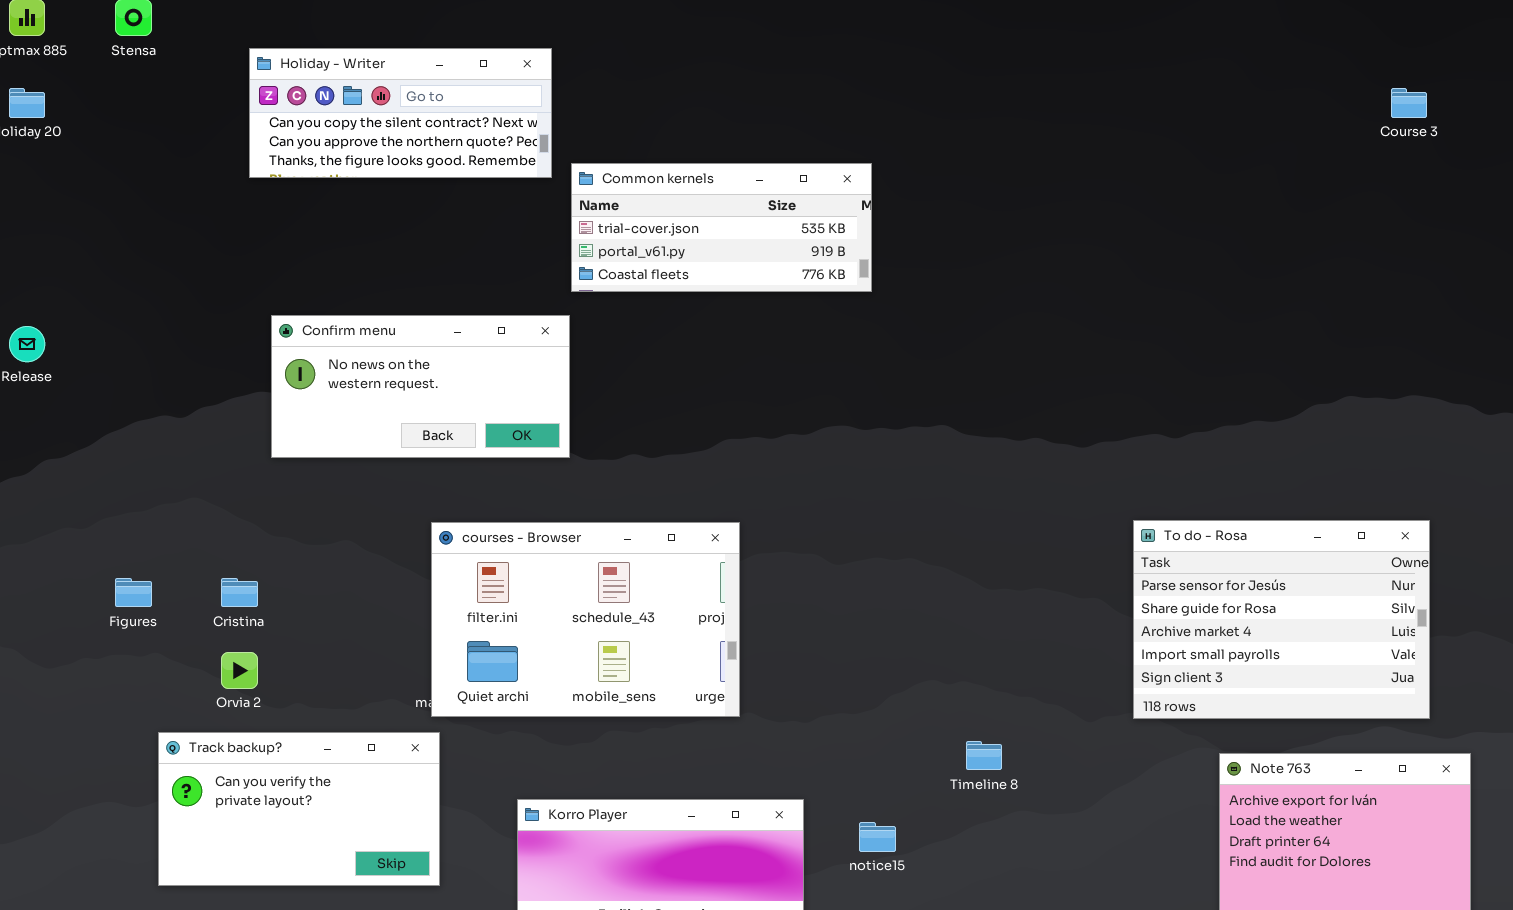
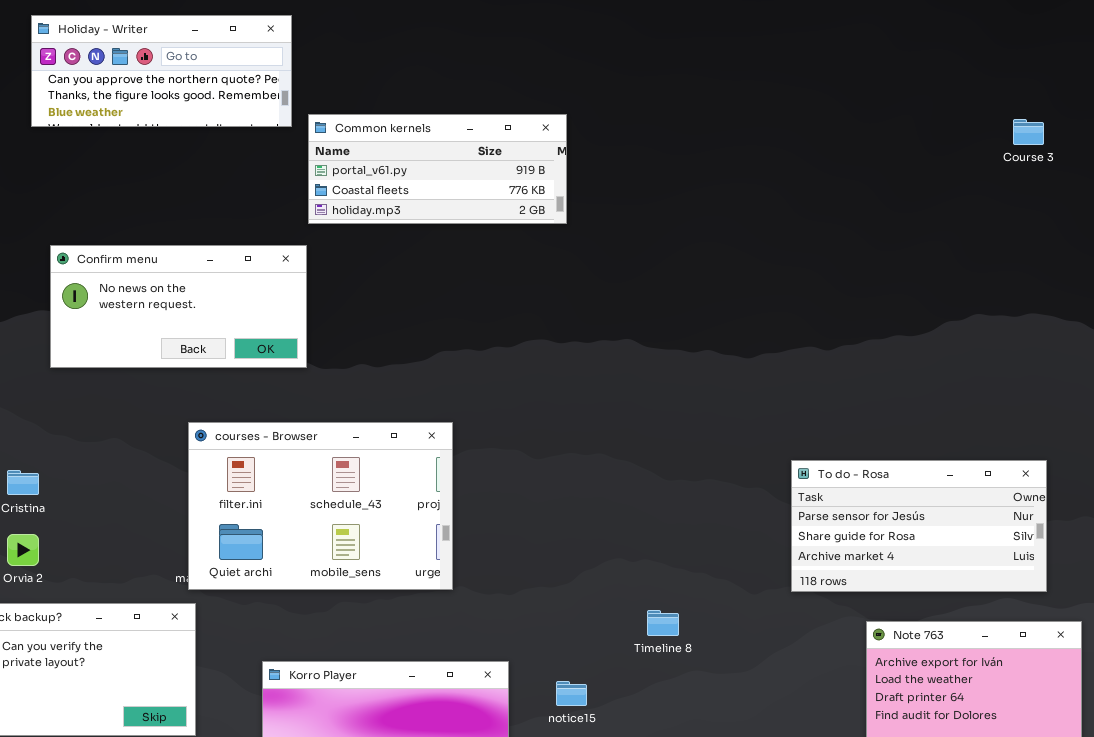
Holiday - Writer: [249,48,552,178] -> [31,15,292,127], scrolled down 1 row
Course 3: [1391,88,1427,118] -> [1013,119,1044,145], moved
Common kernels: [571,163,872,292] -> [308,114,567,224], scrolled down 1 row
To do - Rosa: [1133,520,1430,719] -> [791,460,1047,592], resized

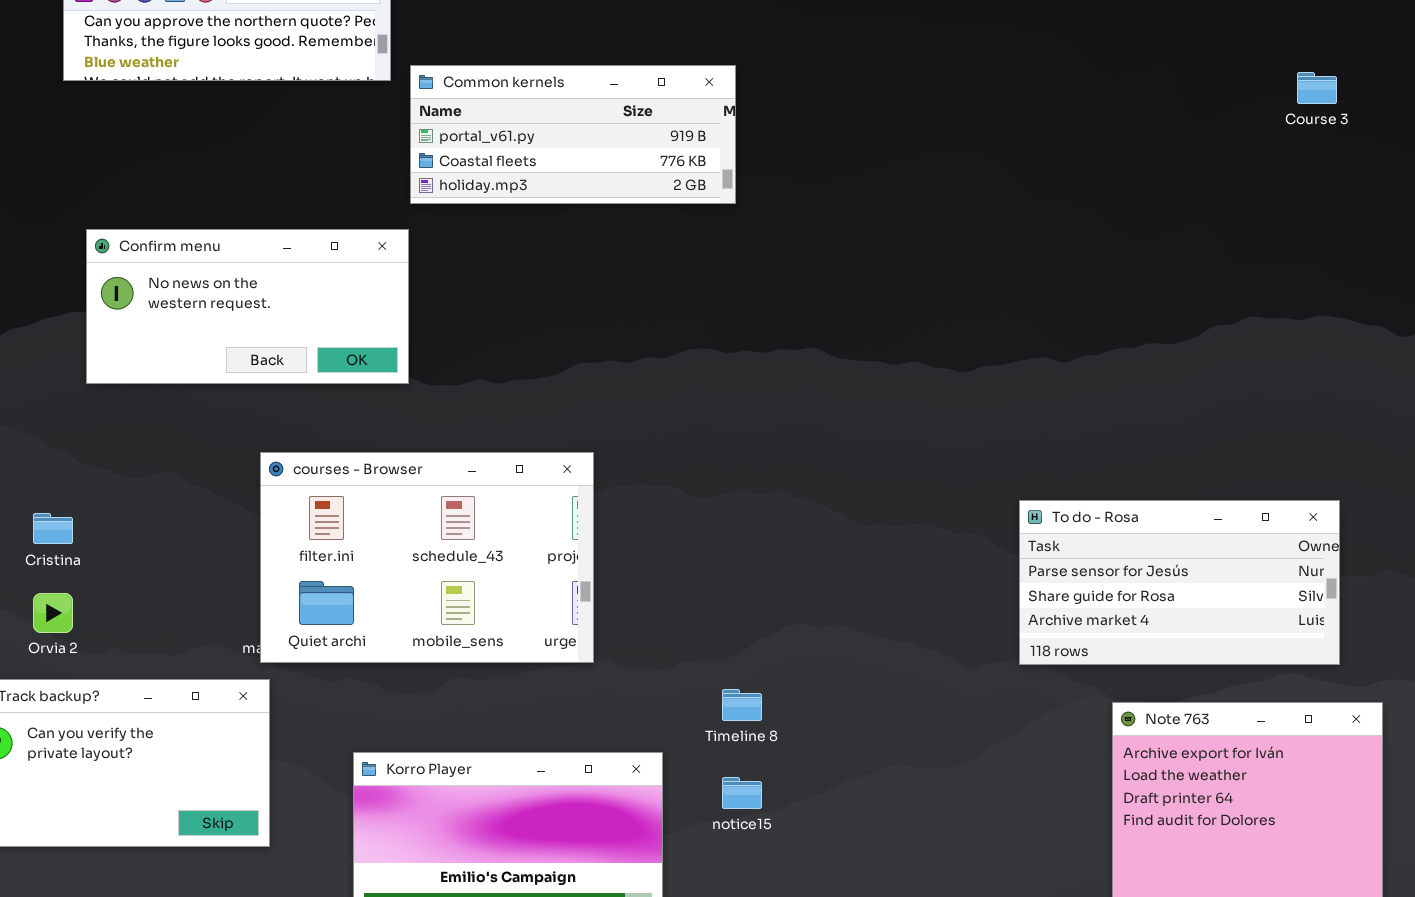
Timeline 8: [647,610,679,636] -> [722,689,762,721], moved

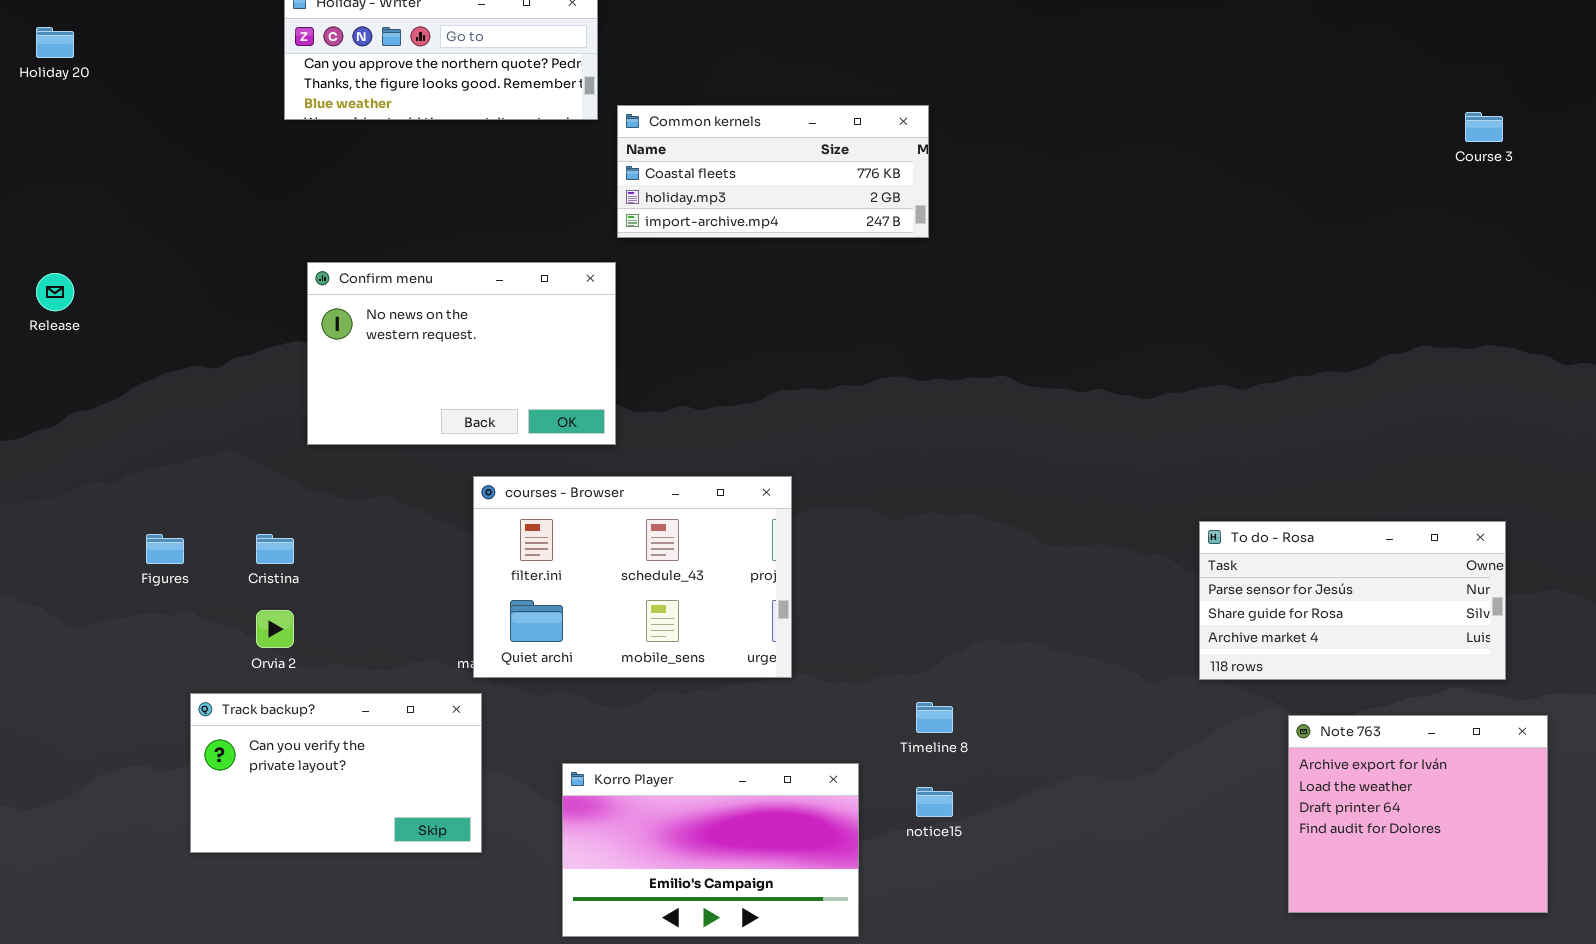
Common kernels: [410,65,736,204] -> [617,105,929,238], scrolled down 1 row
Confirm menu: [86,229,409,384] -> [307,262,616,445], resized

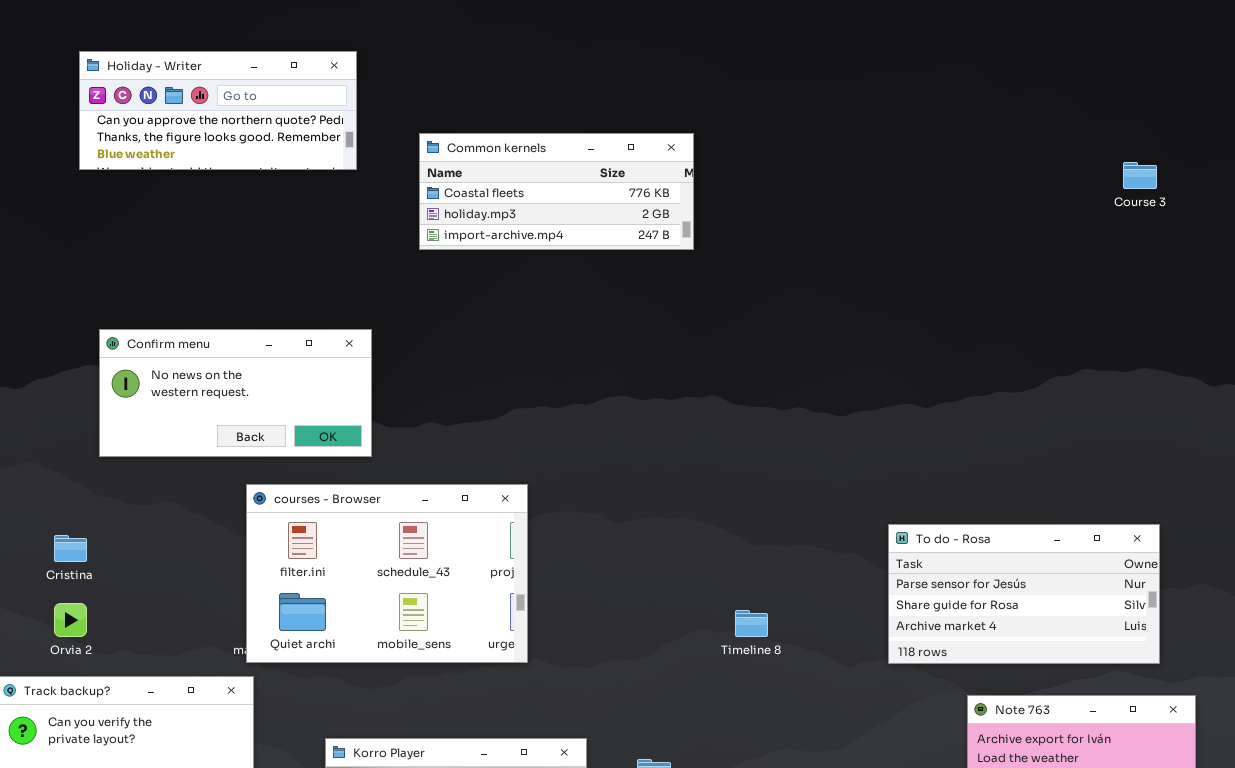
Common kernels: [617,105,929,238] -> [419,133,694,250], moved
Confirm menu: [307,262,616,445] -> [99,329,372,457], resized
Timeline 8: [916,702,953,733] -> [735,610,768,637], moved

